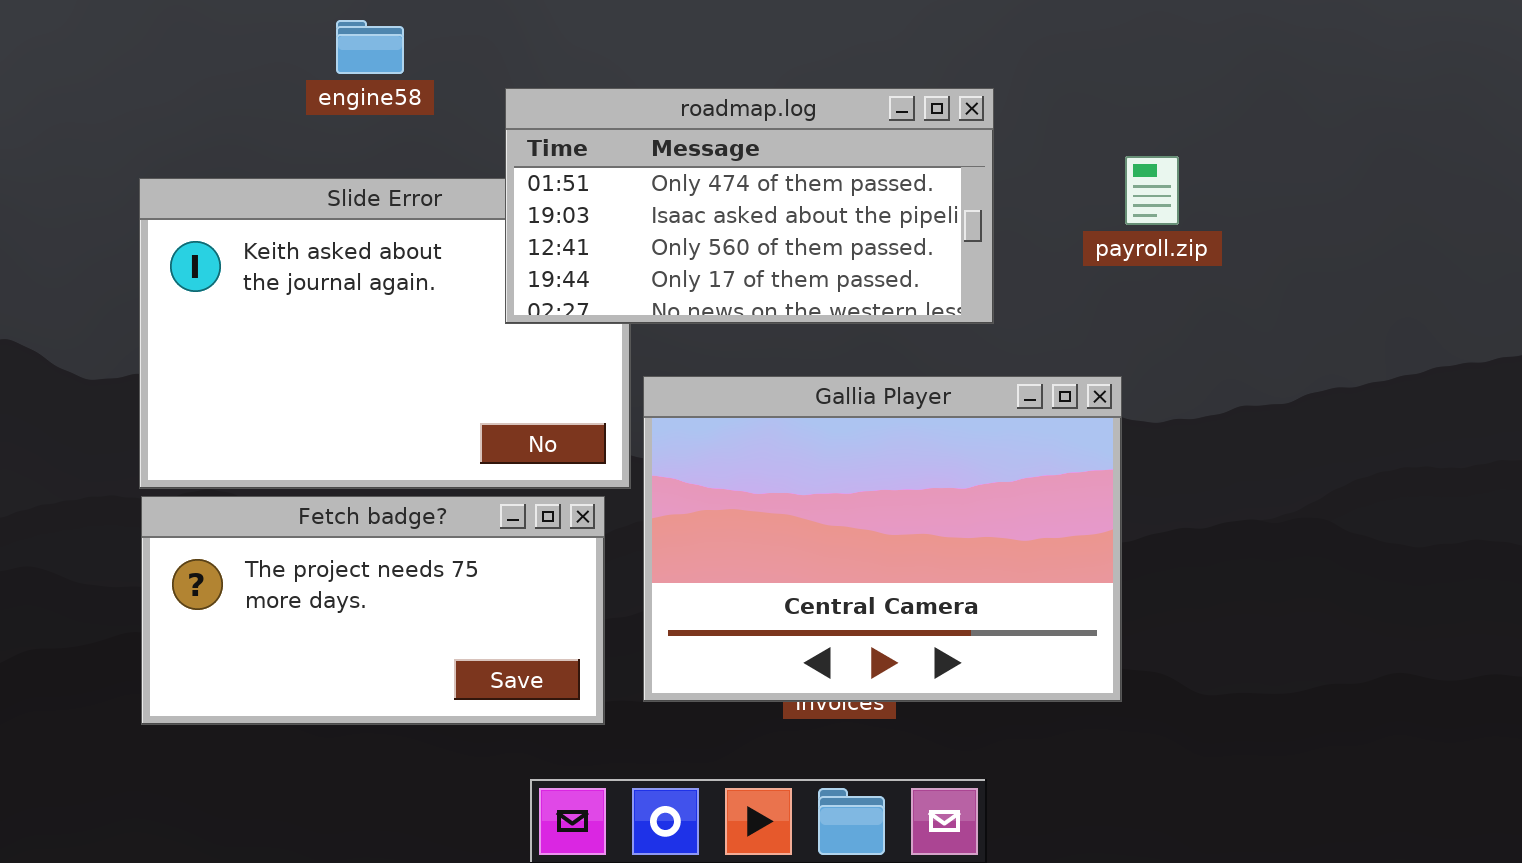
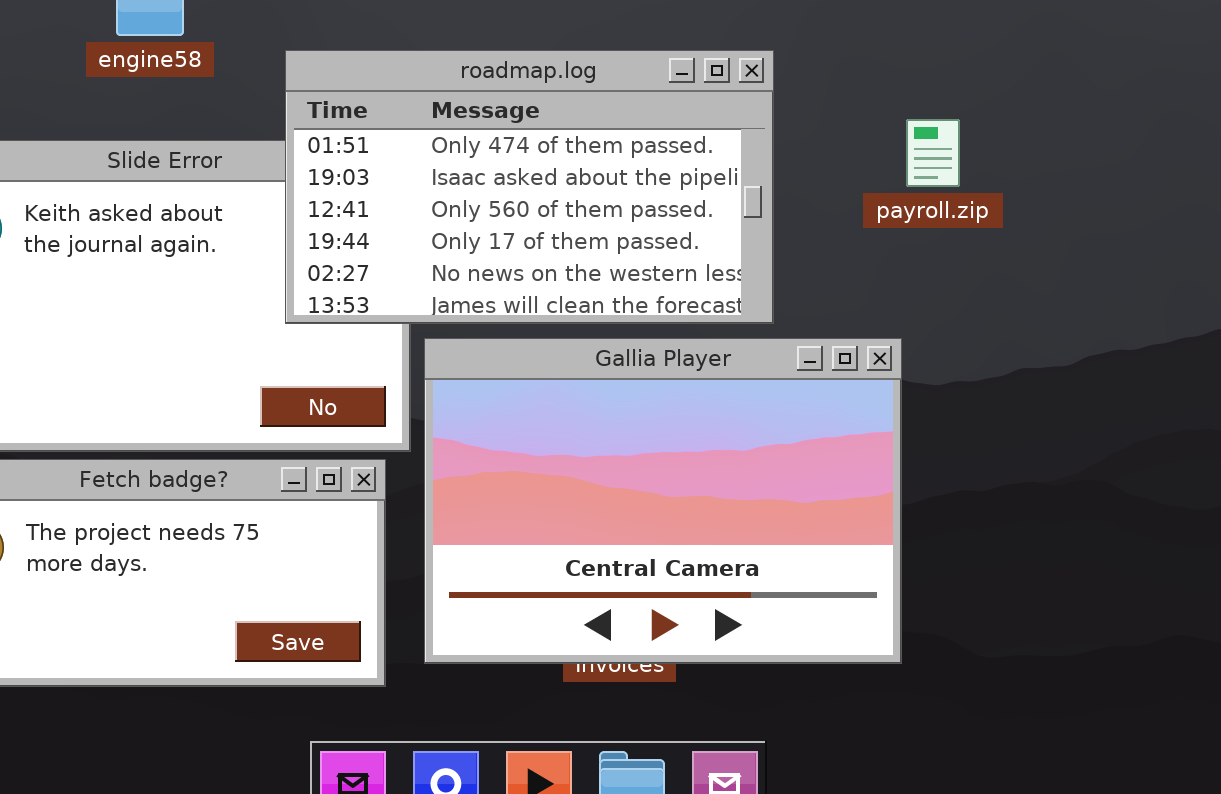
roadmap.log: [505,88,994,324] -> [285,50,774,324], resized

